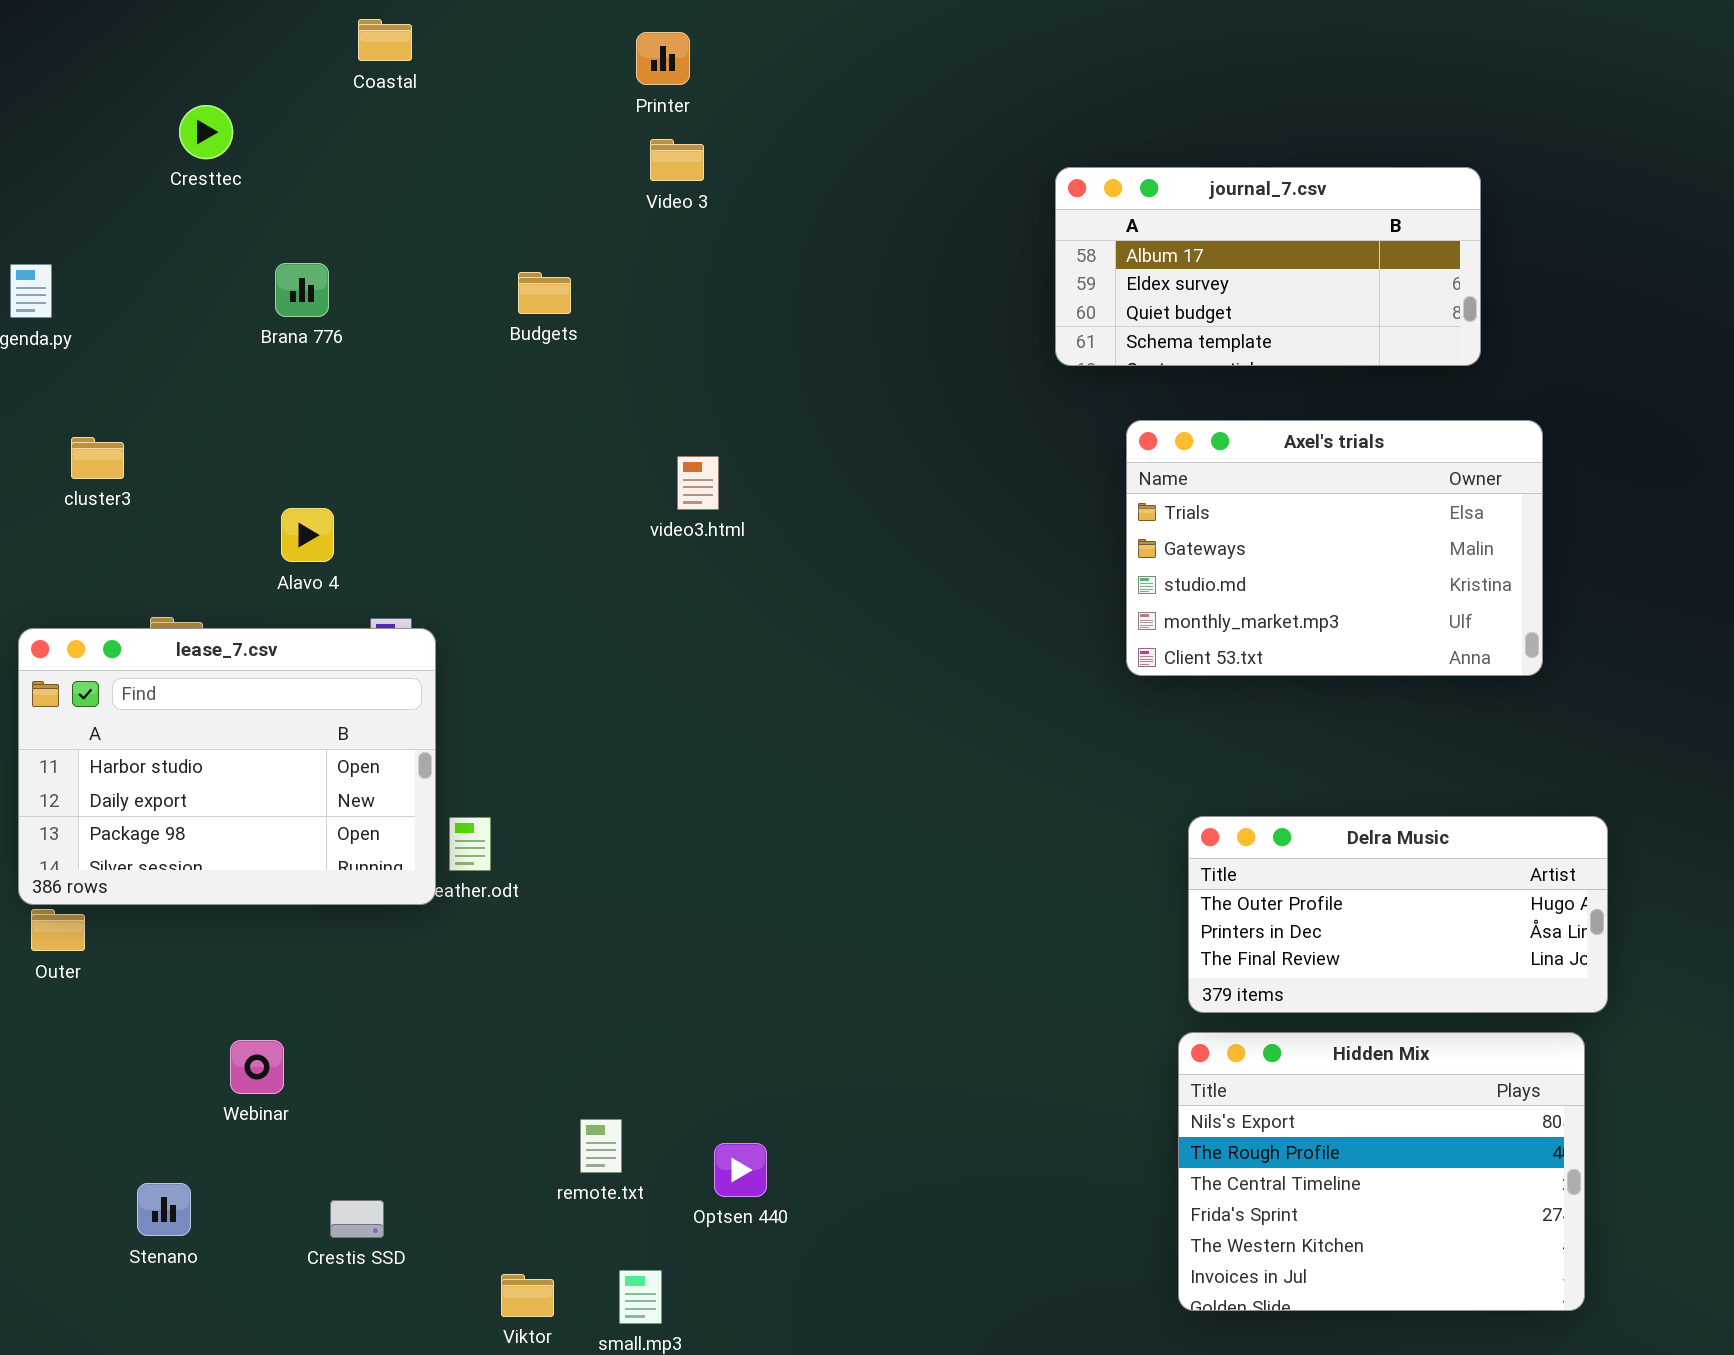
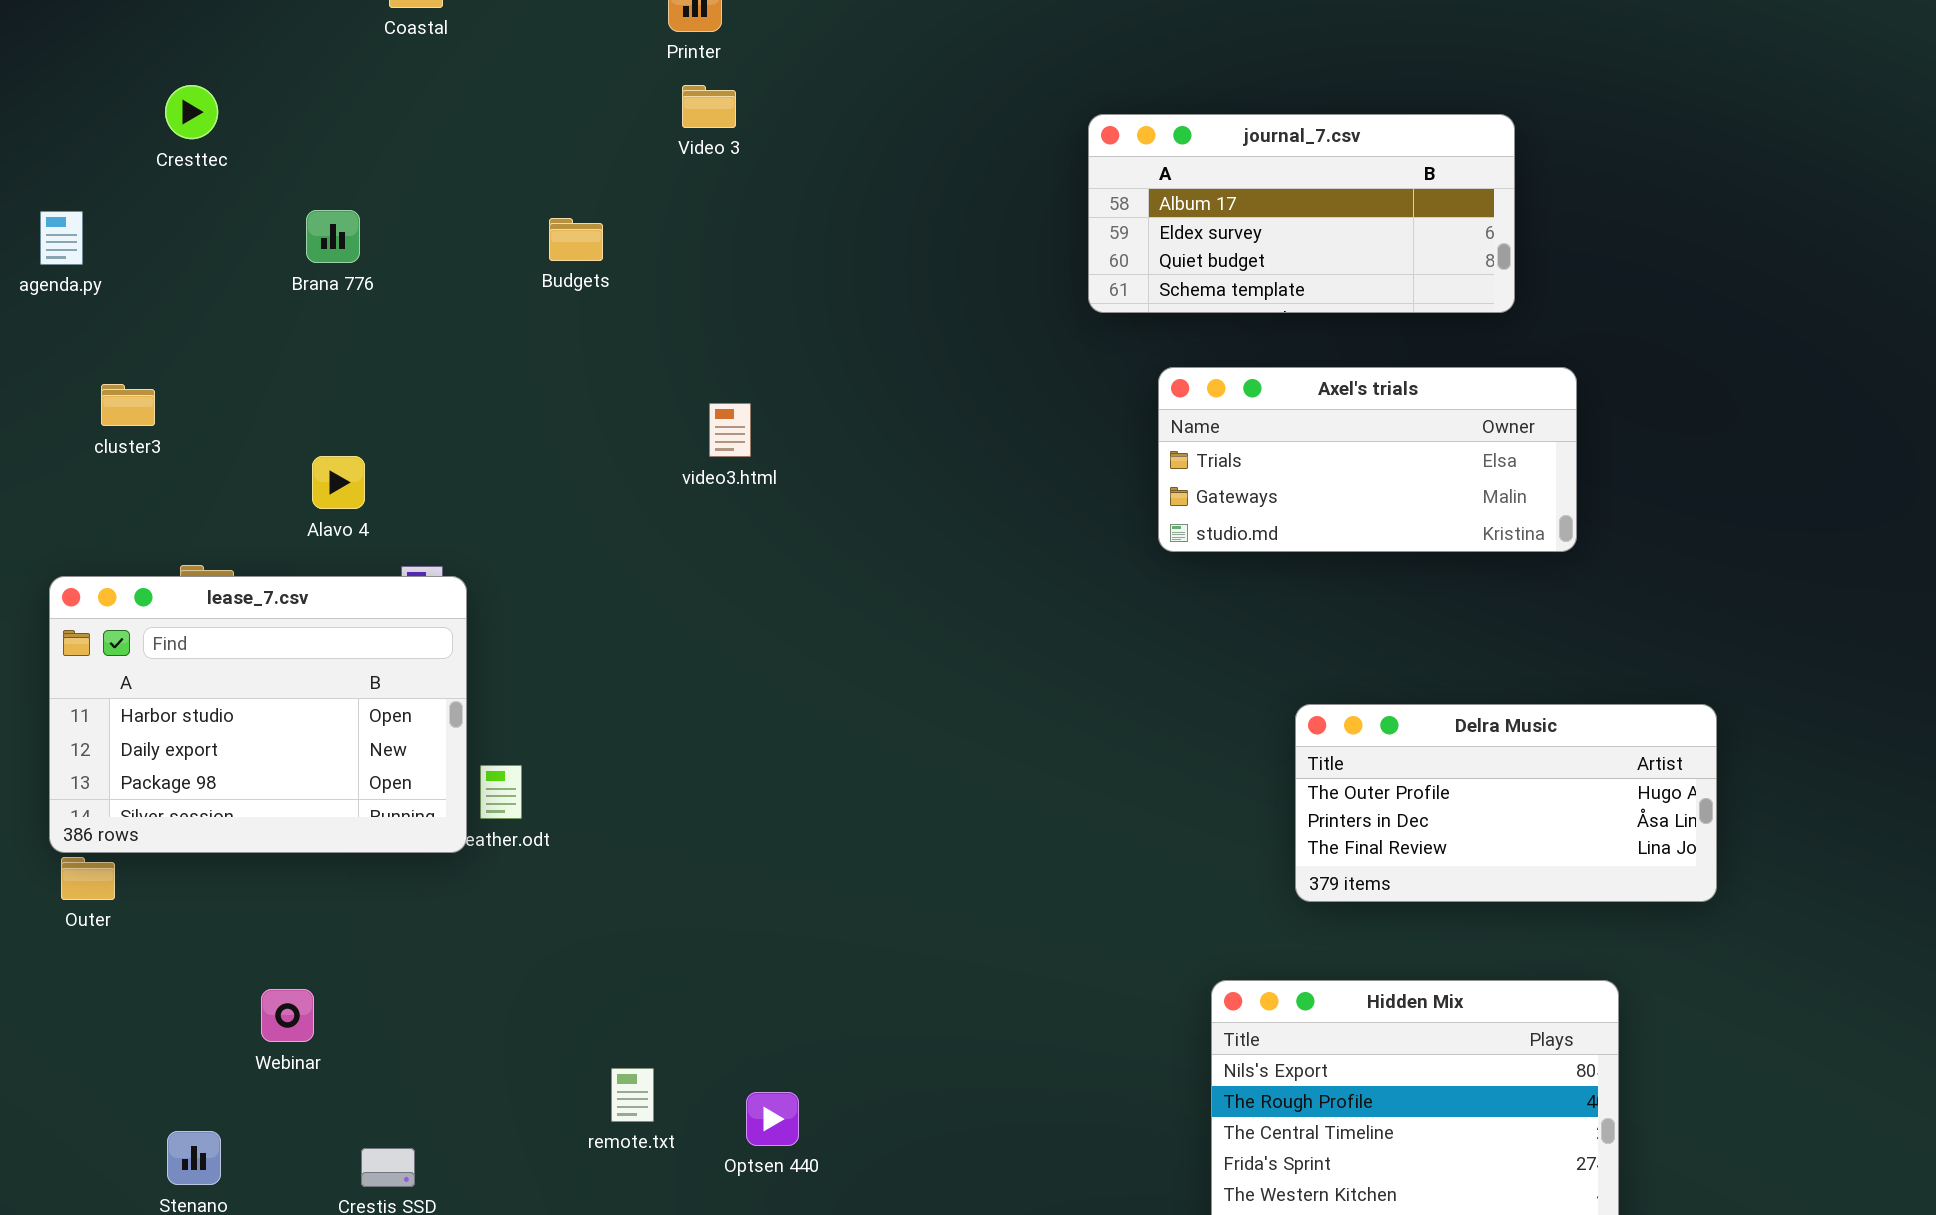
Cresttec: [179,105,233,159] -> [165,85,218,139], moved
Axel's trials: [1126,420,1543,676] -> [1158,367,1577,552], resized
Delra Music: [1188,816,1608,1013] -> [1295,704,1717,902], moved

